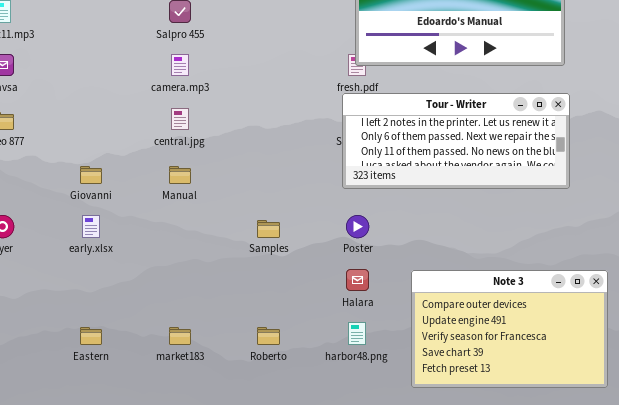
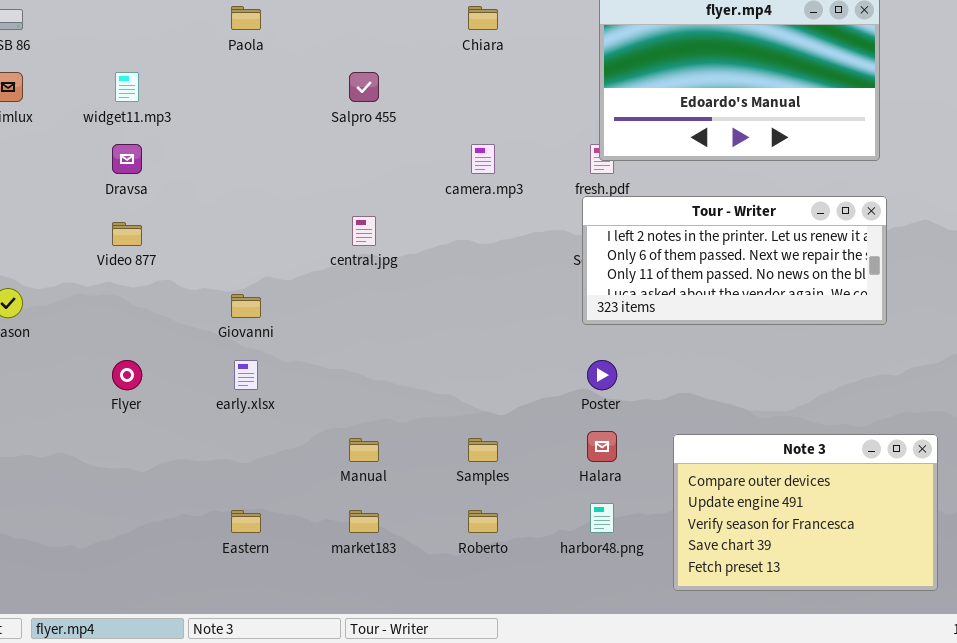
camera.mp3: [171,54,189,76] -> [471,144,495,174], moved
Manual: [169,166,191,184] -> [349,438,379,462], moved
Samples: [257,220,280,238] -> [468,438,498,462], moved

